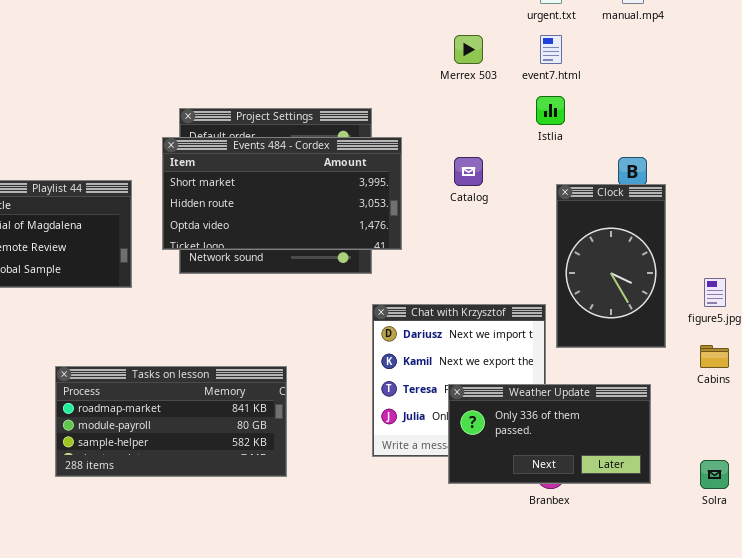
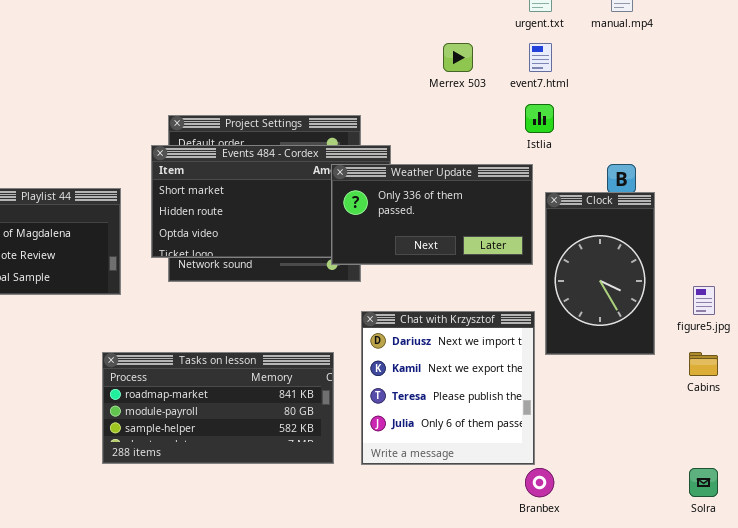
Tasks on lesson: [55,366,287,477] -> [102,352,334,464], moved
Weather Update: [448,384,651,484] -> [331,164,533,265], moved

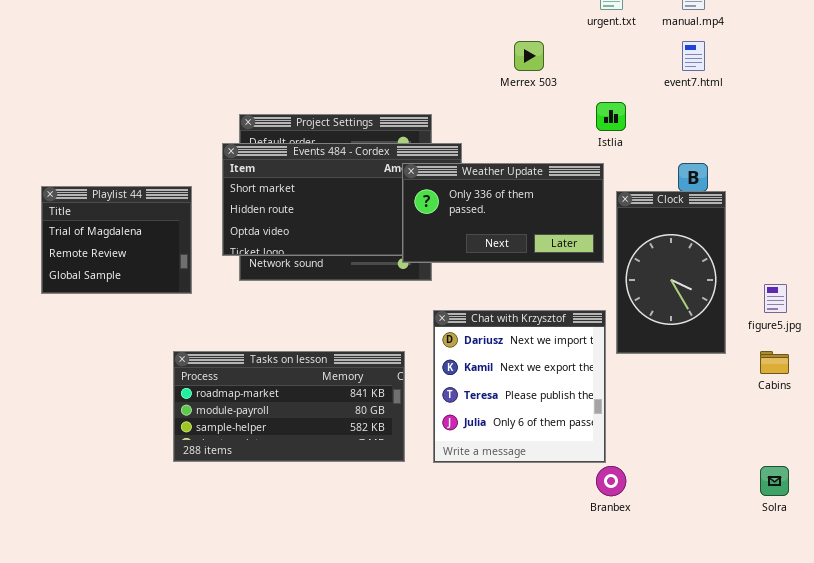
event7.html: [529,43,552,72] -> [682,41,705,71], moved

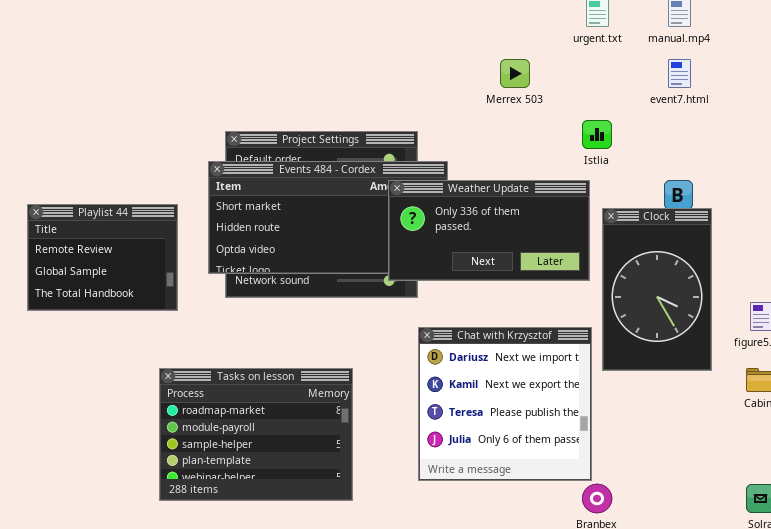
Playlist 44: [41,186,192,294] -> [27,204,178,311], scrolled down 1 row
Tasks on lesson: [173,351,405,462] -> [159,368,353,501], resized

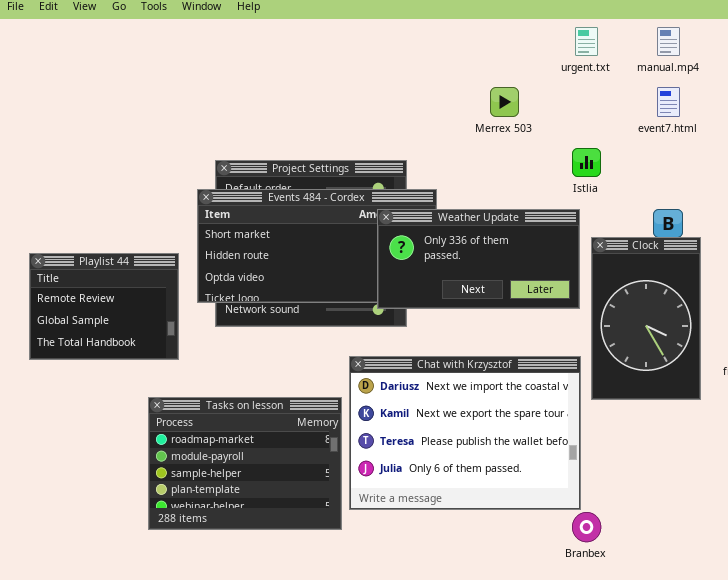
Playlist 44: [27,204,178,311] -> [29,253,179,360], moved
Chat with Krzysztof: [418,327,592,481] -> [349,356,581,510], resized

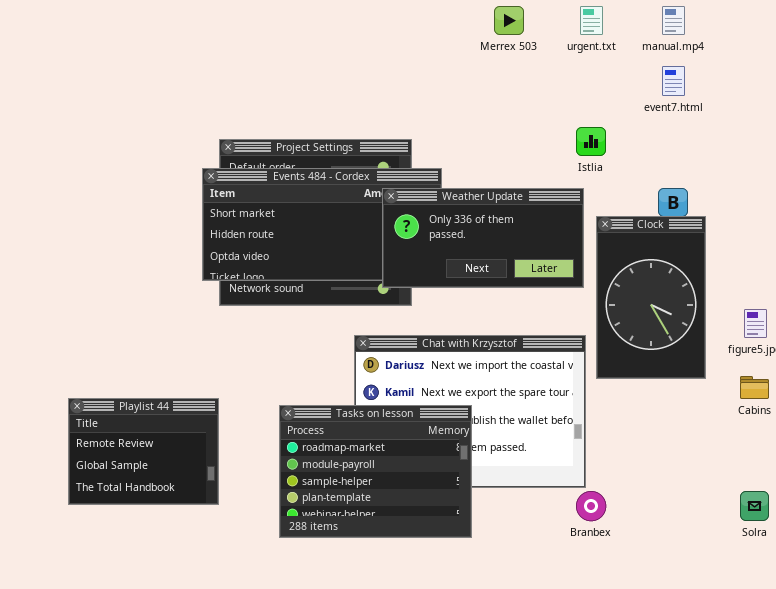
Merrex 503: [490,87,519,117] -> [494,6,524,35], moved
Playlist 44: [29,253,179,360] -> [68,398,219,505], moved
Tasks on lesson: [148,397,342,530] -> [279,405,472,538], moved

